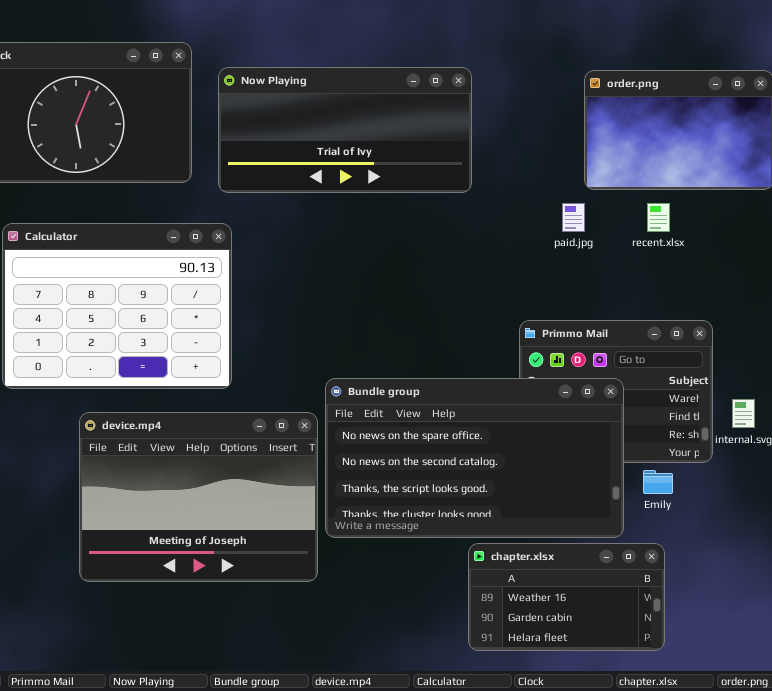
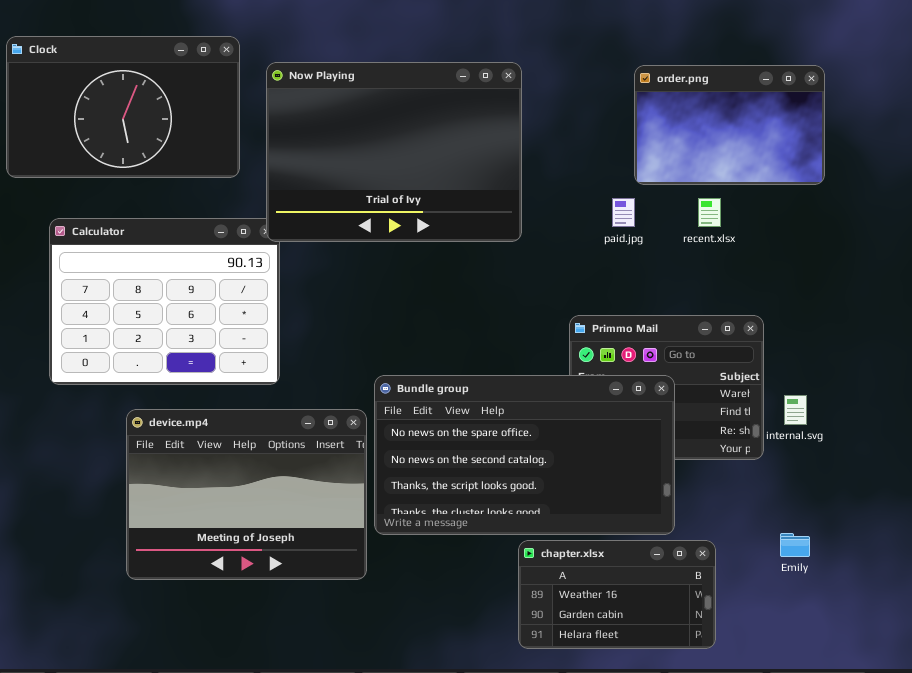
Now Playing: [218,67,472,193] -> [266,62,522,242], resized
Emily: [643,470,673,494] -> [780,533,810,557], moved

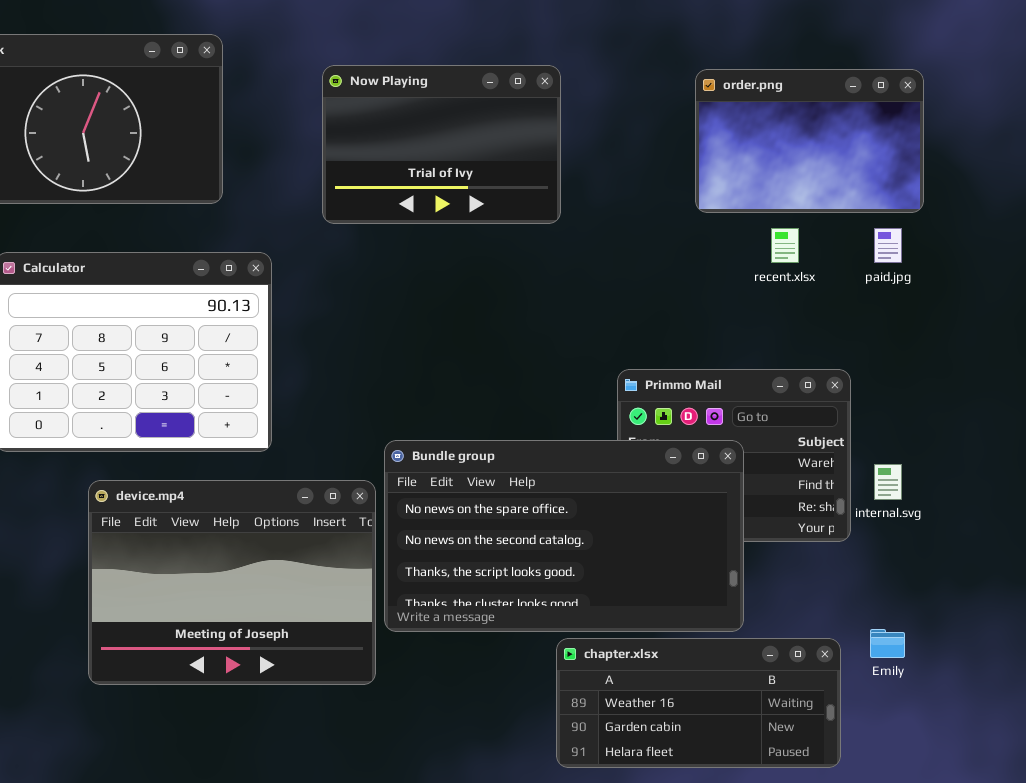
Now Playing: [266,62,522,242] -> [322,65,561,224], resized
paid.jpg: [612,198,635,227] -> [874,228,902,263], moved
chapter.xlsx: [518,540,716,649] -> [556,638,841,768], resized

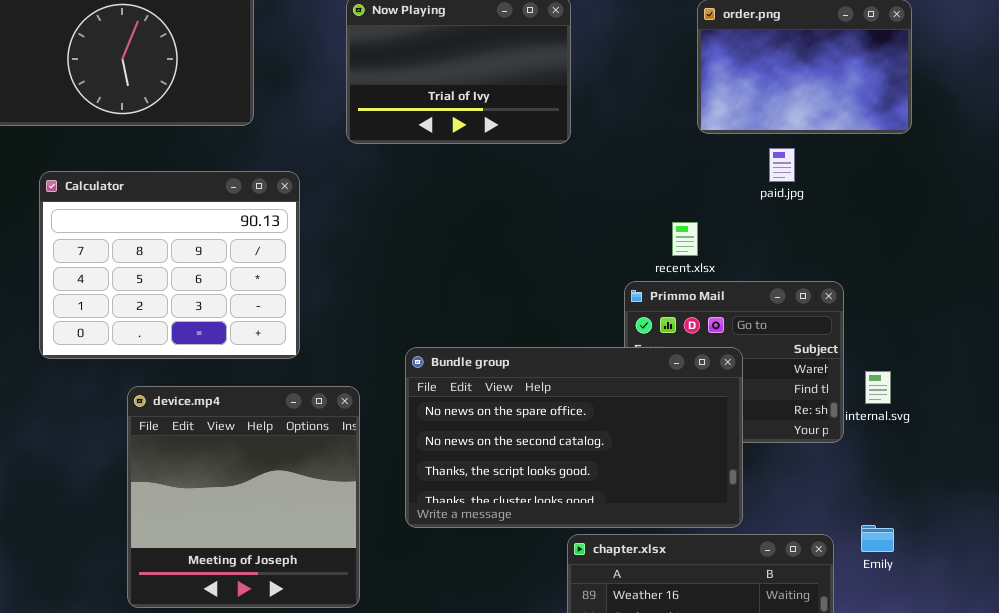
recent.xlsx: [771,228,799,263] -> [672,222,698,256], moved
paid.jpg: [874,228,902,263] -> [769,148,795,182], moved
device.mp4: [88,480,376,685] -> [127,386,360,608], resized

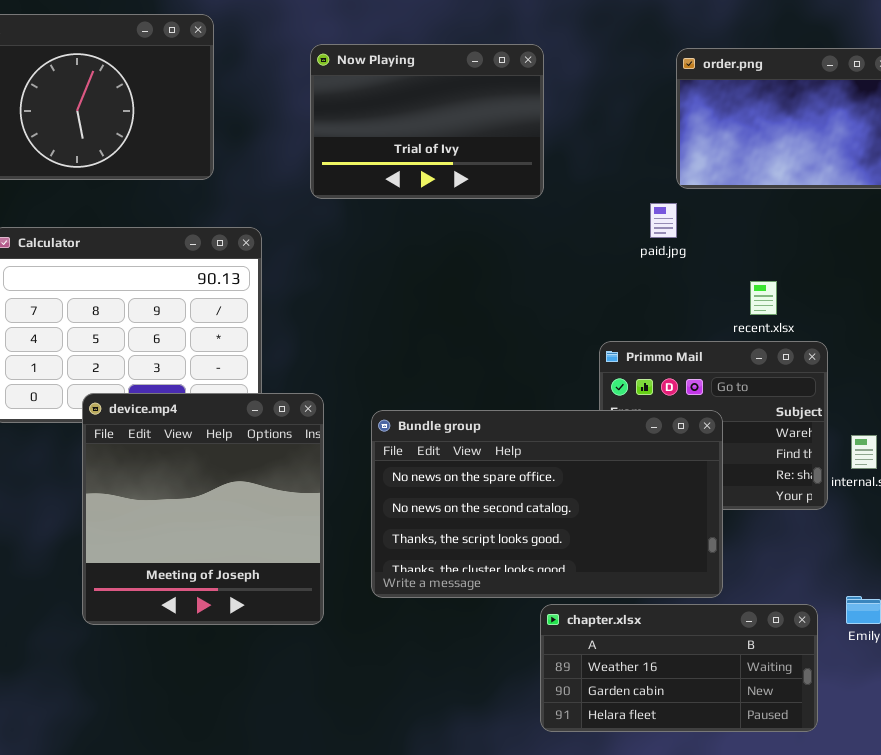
paid.jpg: [769,148,795,182] -> [650,203,677,238], moved
recent.xlsx: [672,222,698,256] -> [750,281,777,315], moved
device.mp4: [127,386,360,608] -> [82,393,324,625], moved

